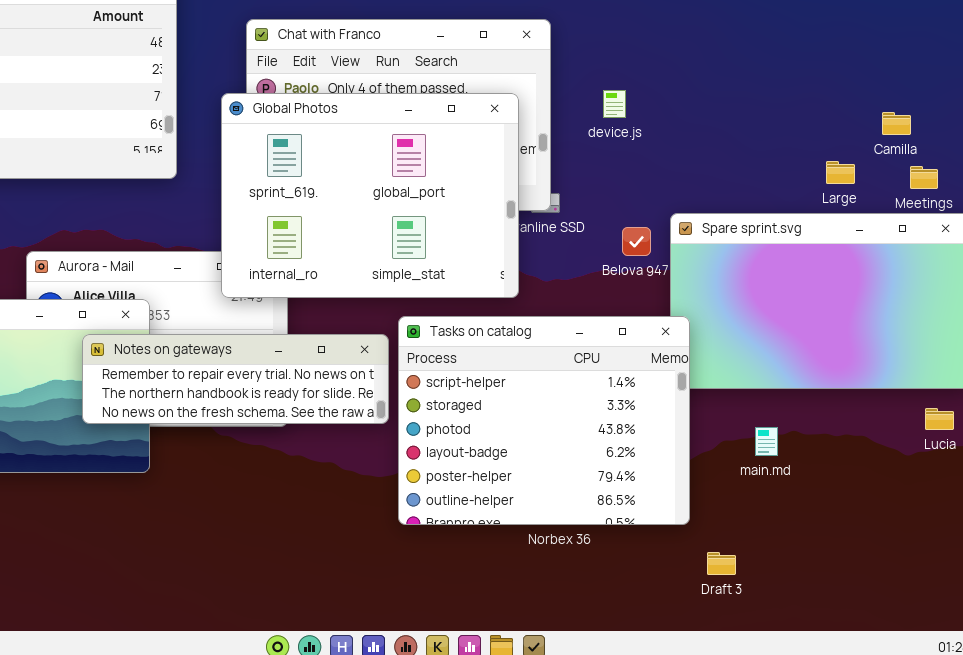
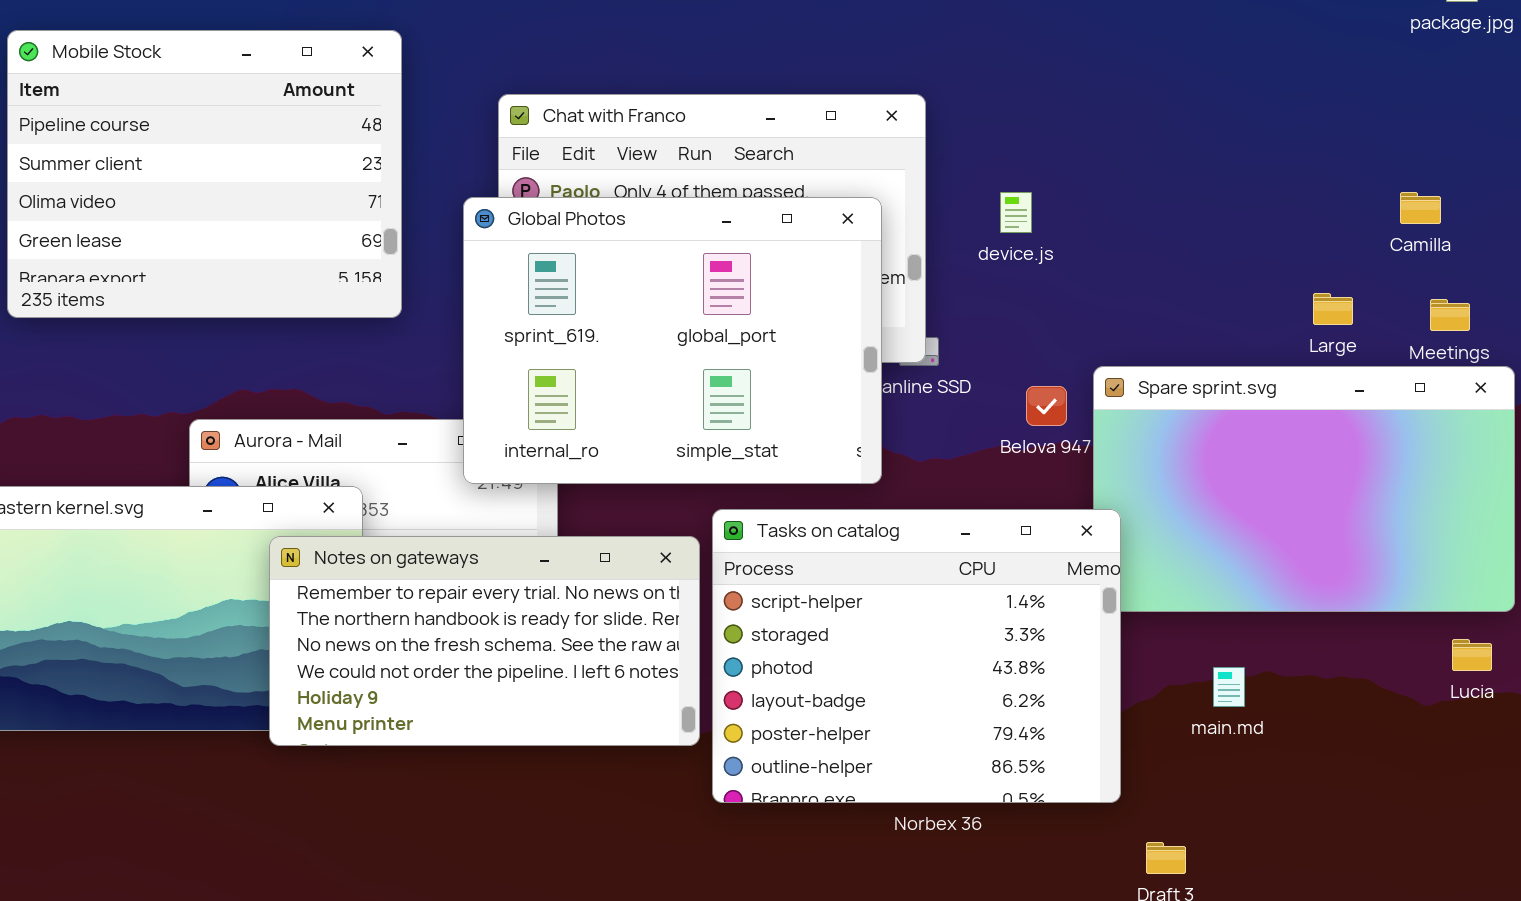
Camilla: [882,112,911,135] -> [1400,192,1441,224], moved
Notes on gateways: [82,334,389,424] -> [269,536,700,746], resized

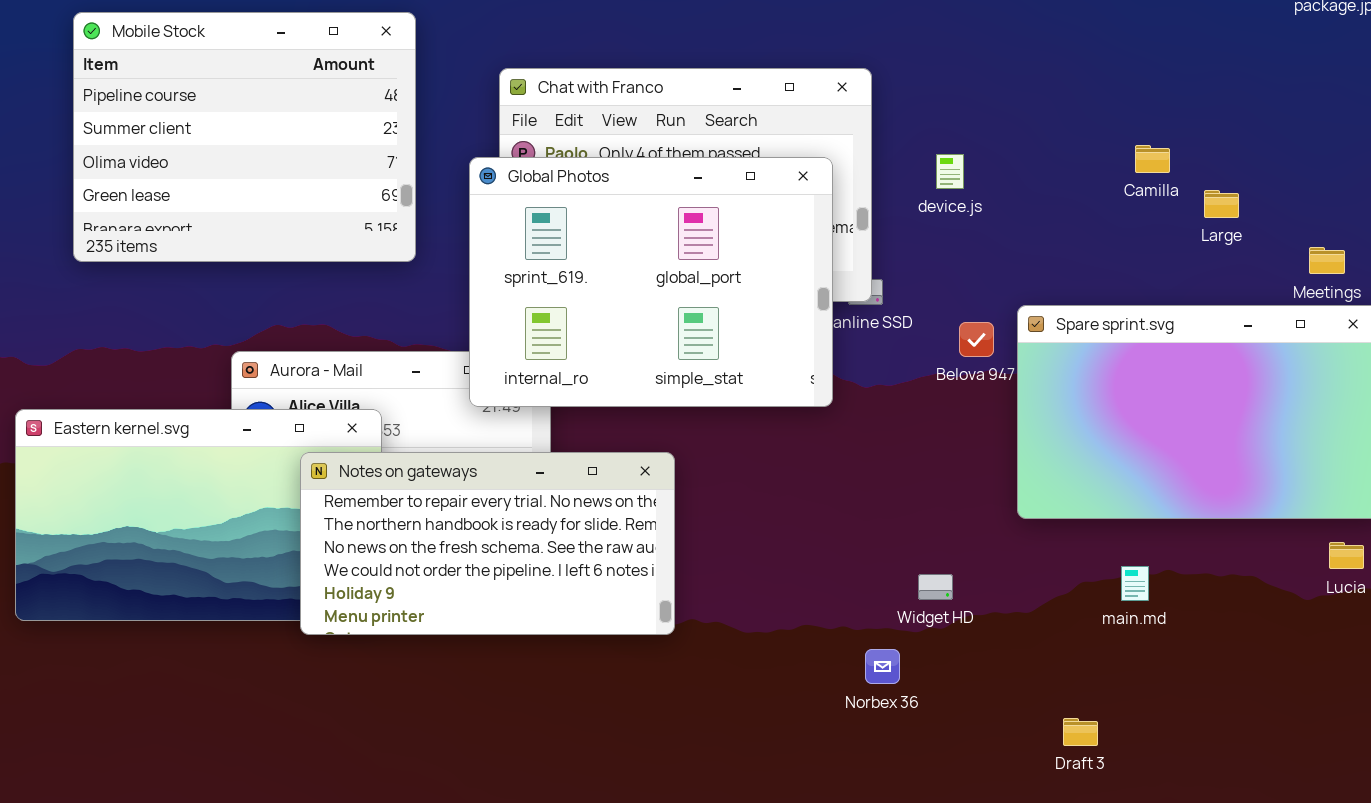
Camilla: [1400,192,1441,224] -> [1135,145,1170,173], moved
Large: [1313,293,1353,325] -> [1204,190,1239,218], moved
Tasks on catalog: [712,509,1121,803] -> none, closed

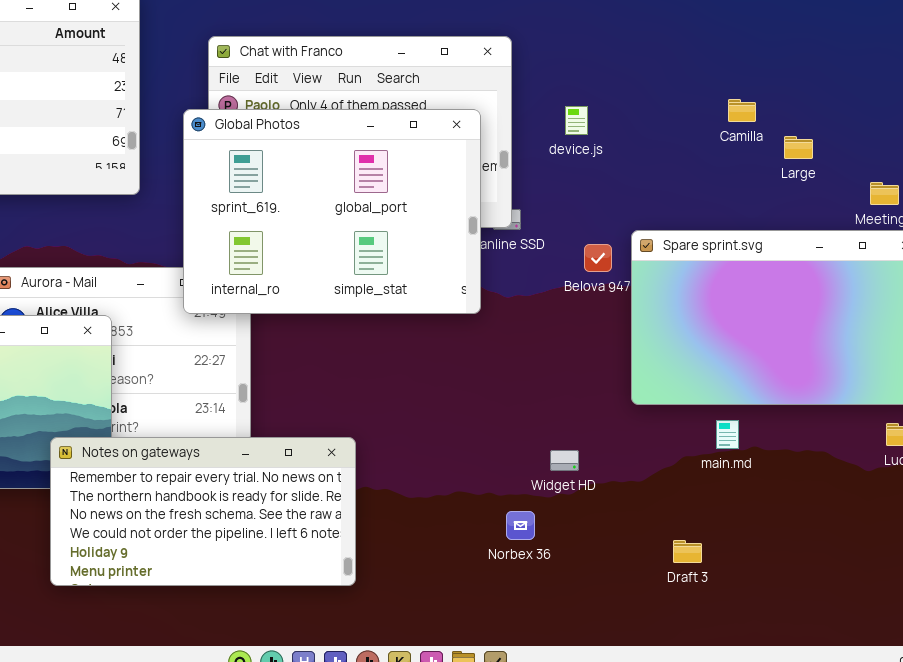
Notes on gateways: [300,452,675,635] -> [50,437,356,586], moved
main.md: [1121,566,1149,601] -> [716,420,739,449], moved
Draft 3: [1063,718,1098,746] -> [673,540,702,563], moved

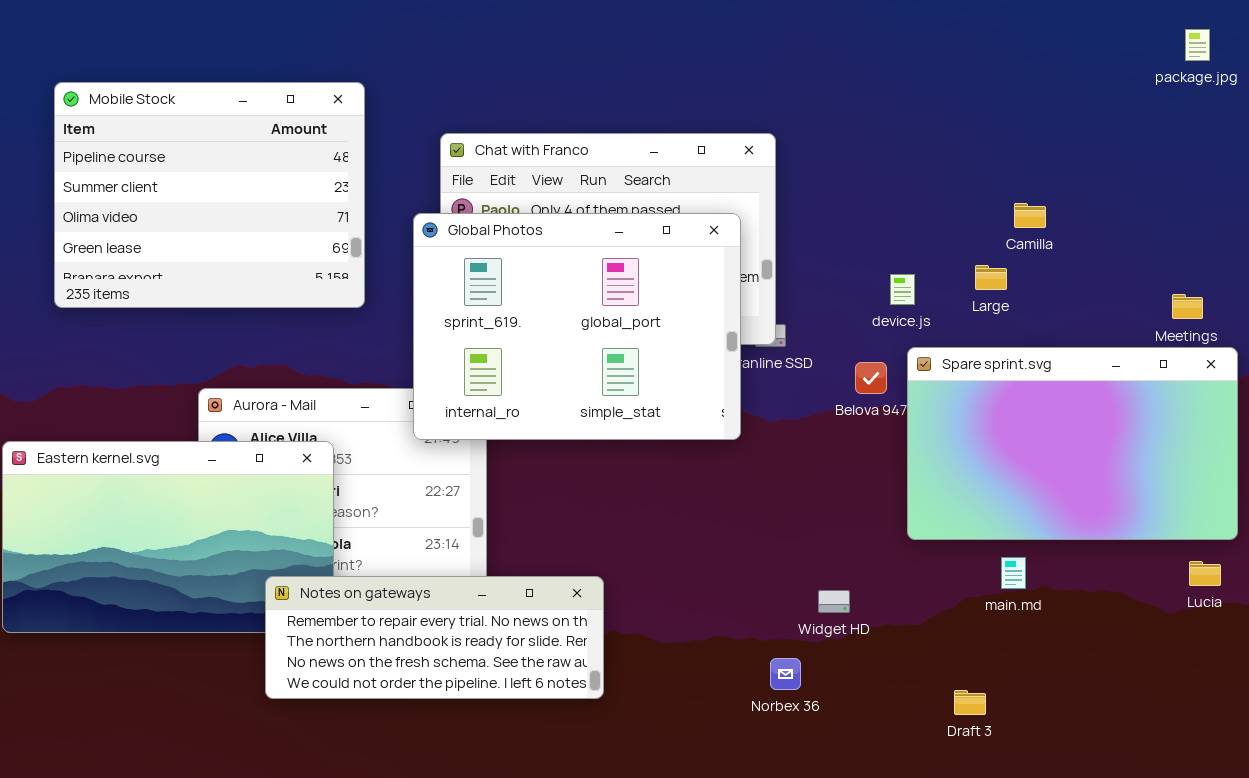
device.js: [565,106,588,135] -> [890,274,915,305], moved
Large: [784,136,813,159] -> [975,265,1007,290], moved
Notes on gateways: [50,437,356,586] -> [265,576,604,699], resized

